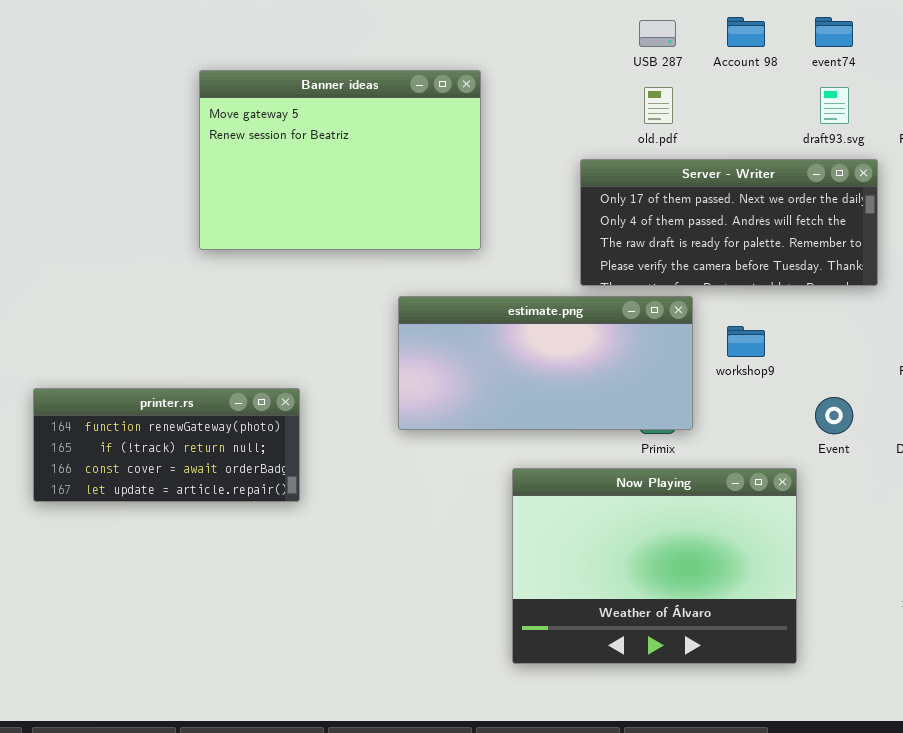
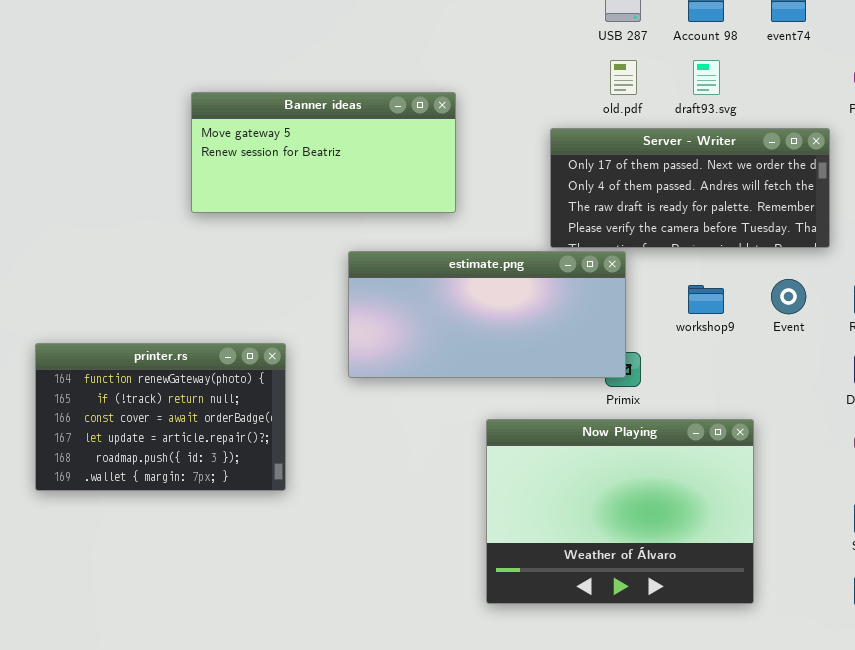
Banner ideas: [199,70,481,250] -> [191,92,456,213], resized
draft93.svg: [820,87,849,124] -> [693,60,720,95], moved
estimate.png: [398,296,693,430] -> [348,251,626,378], moved
printer.rs: [33,388,300,502] -> [35,343,286,491], resized
Event: [815,397,853,434] -> [771,279,806,314], moved

